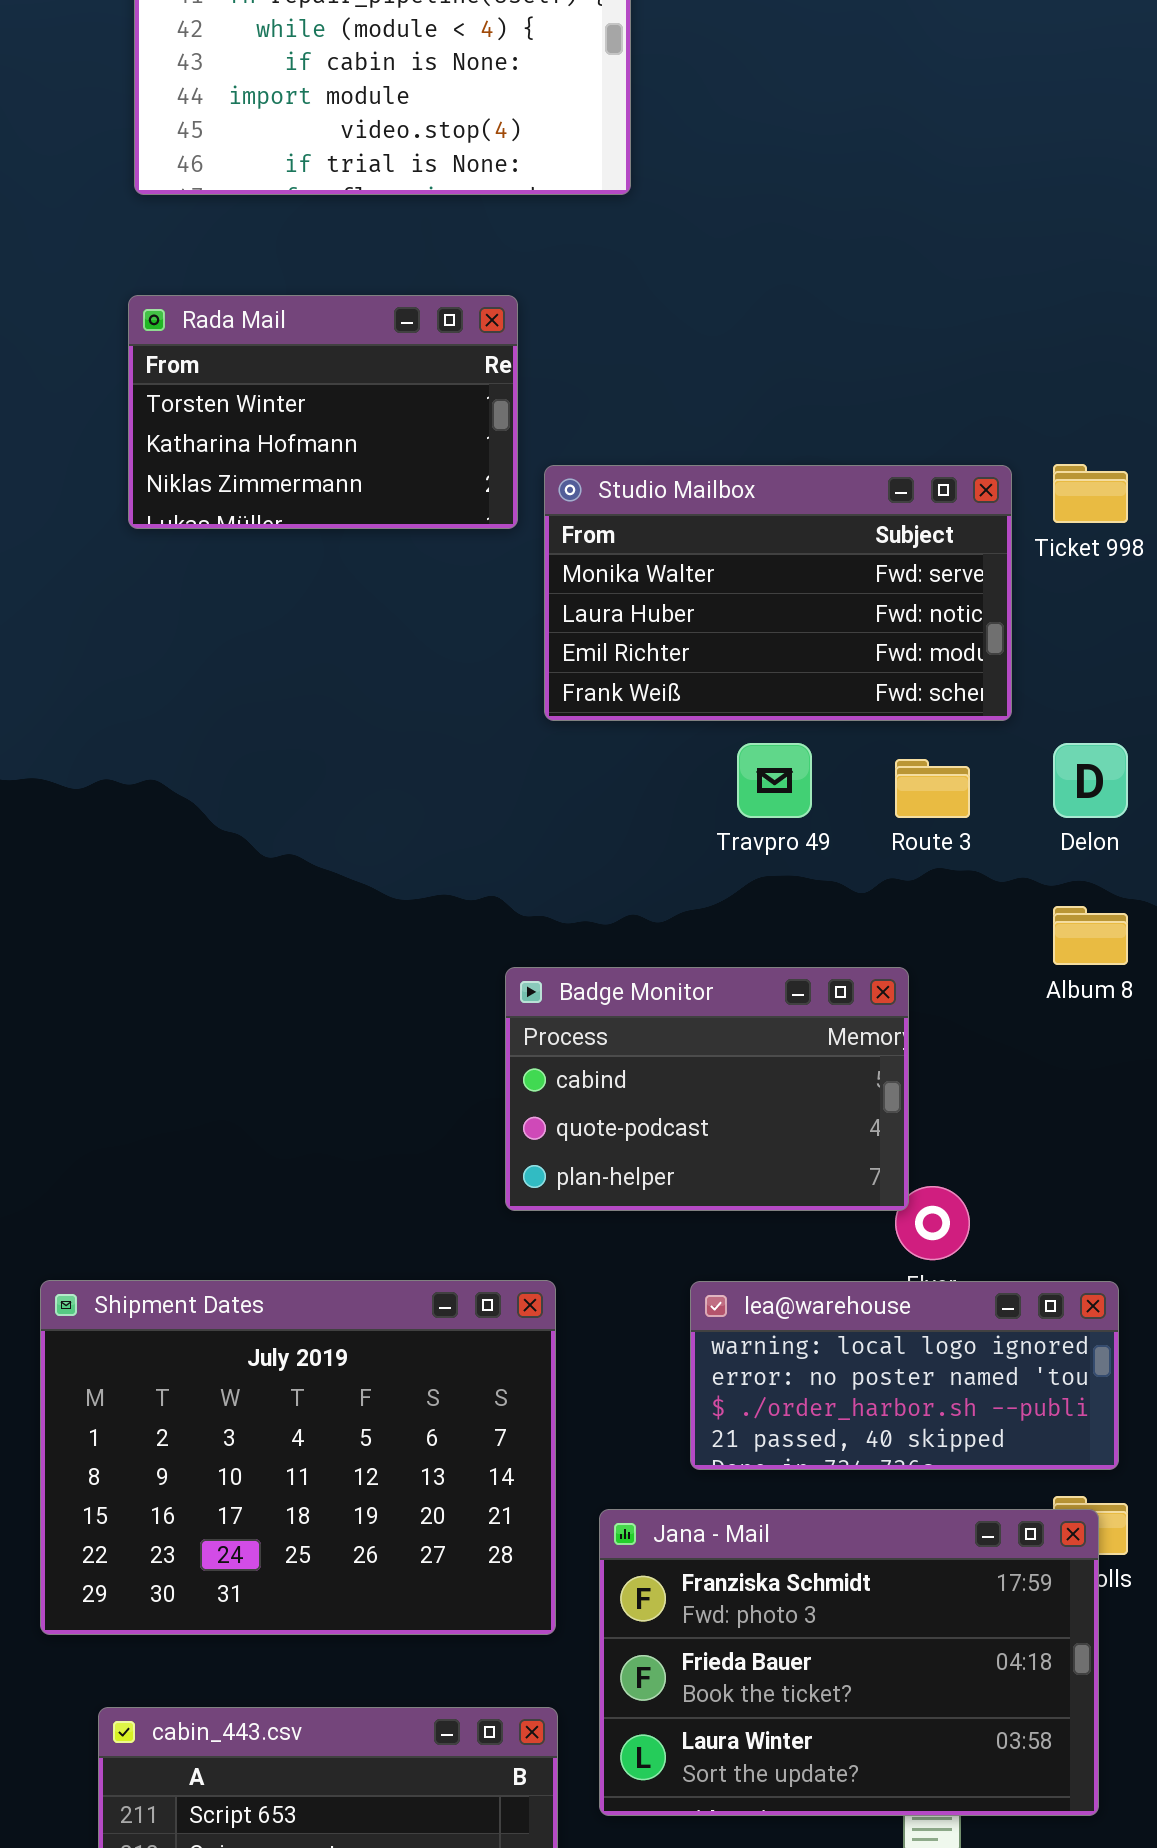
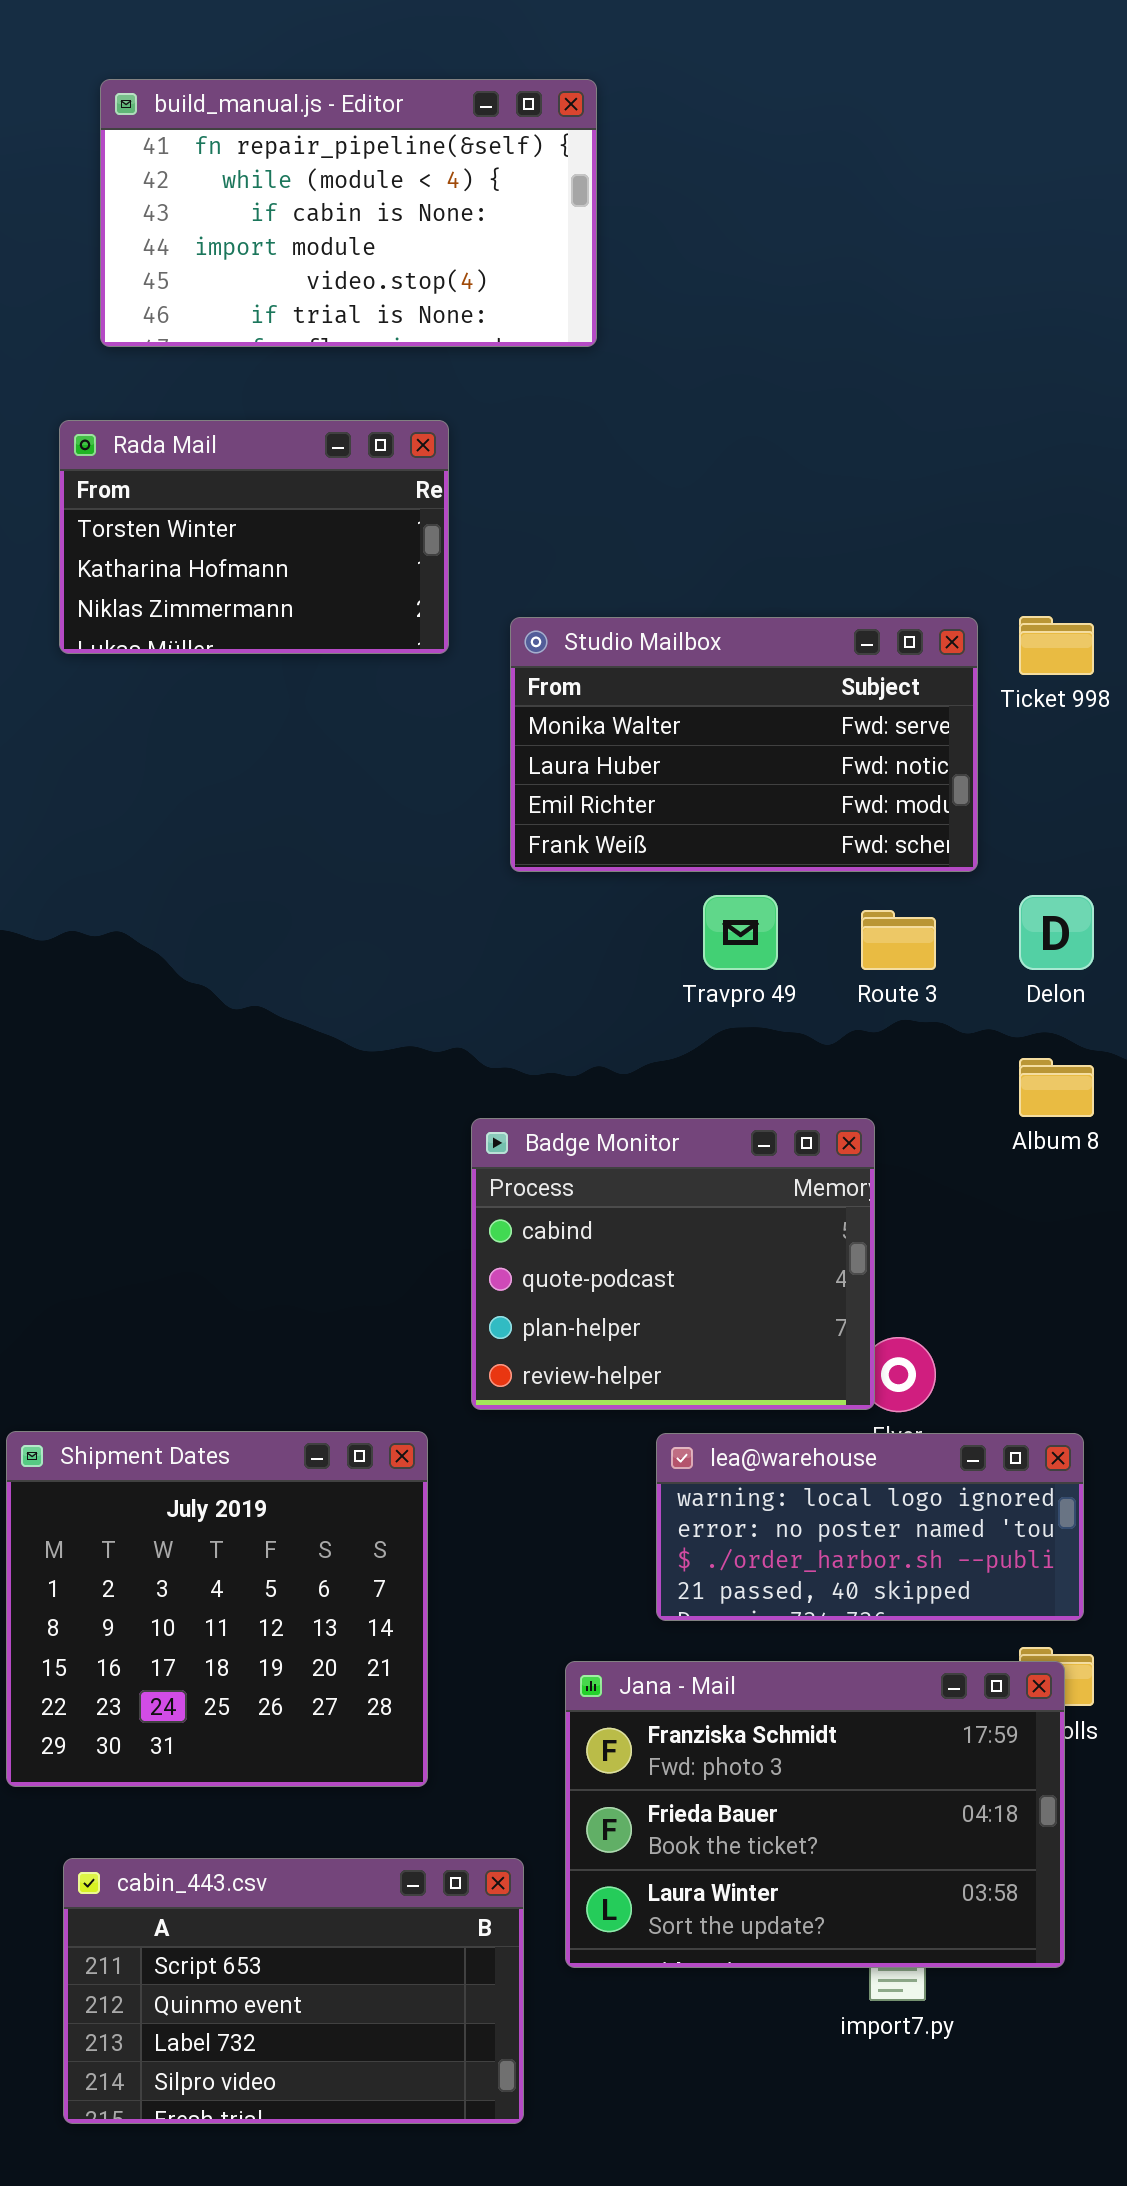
Rada Mail: [128,295,518,529] -> [59,420,449,654], moved
Badge Monitor: [505,967,909,1211] -> [471,1118,875,1410], resized
Shipment Dates: [40,1280,556,1635] -> [6,1431,428,1787], resized

